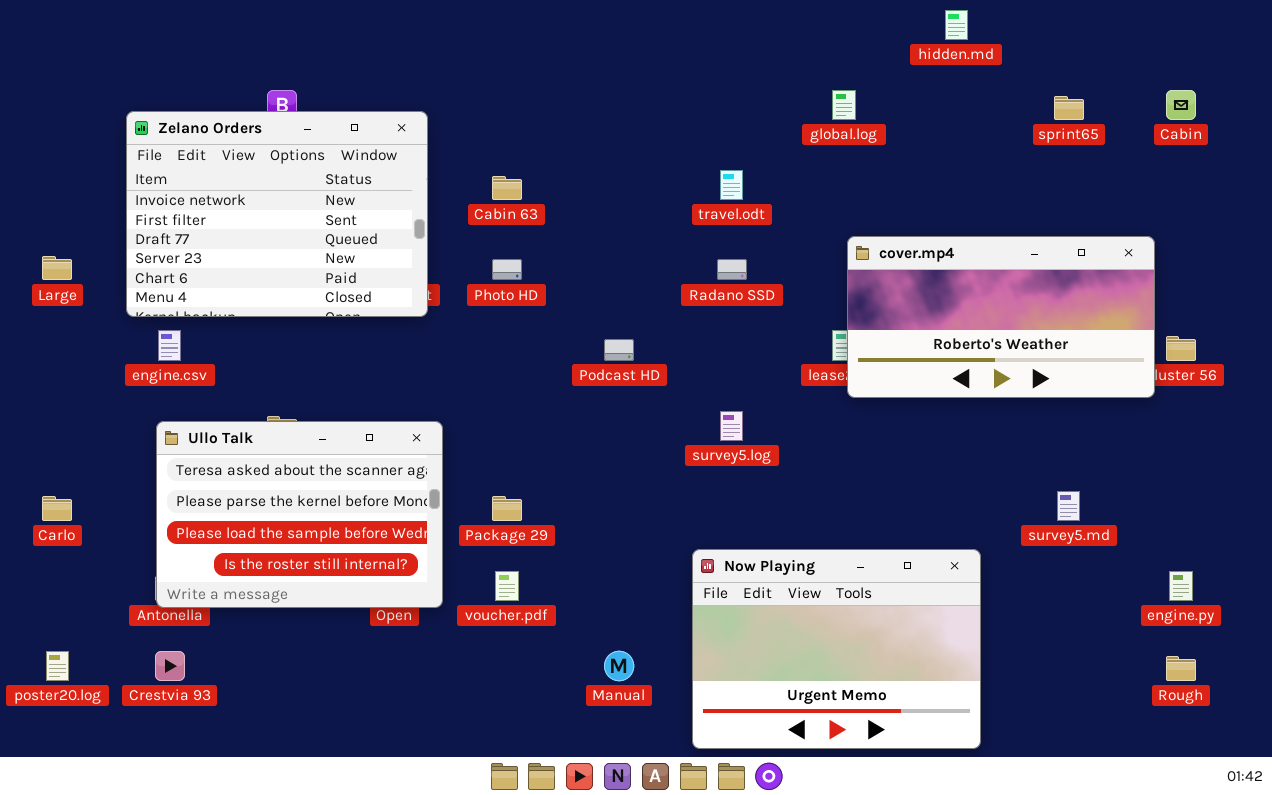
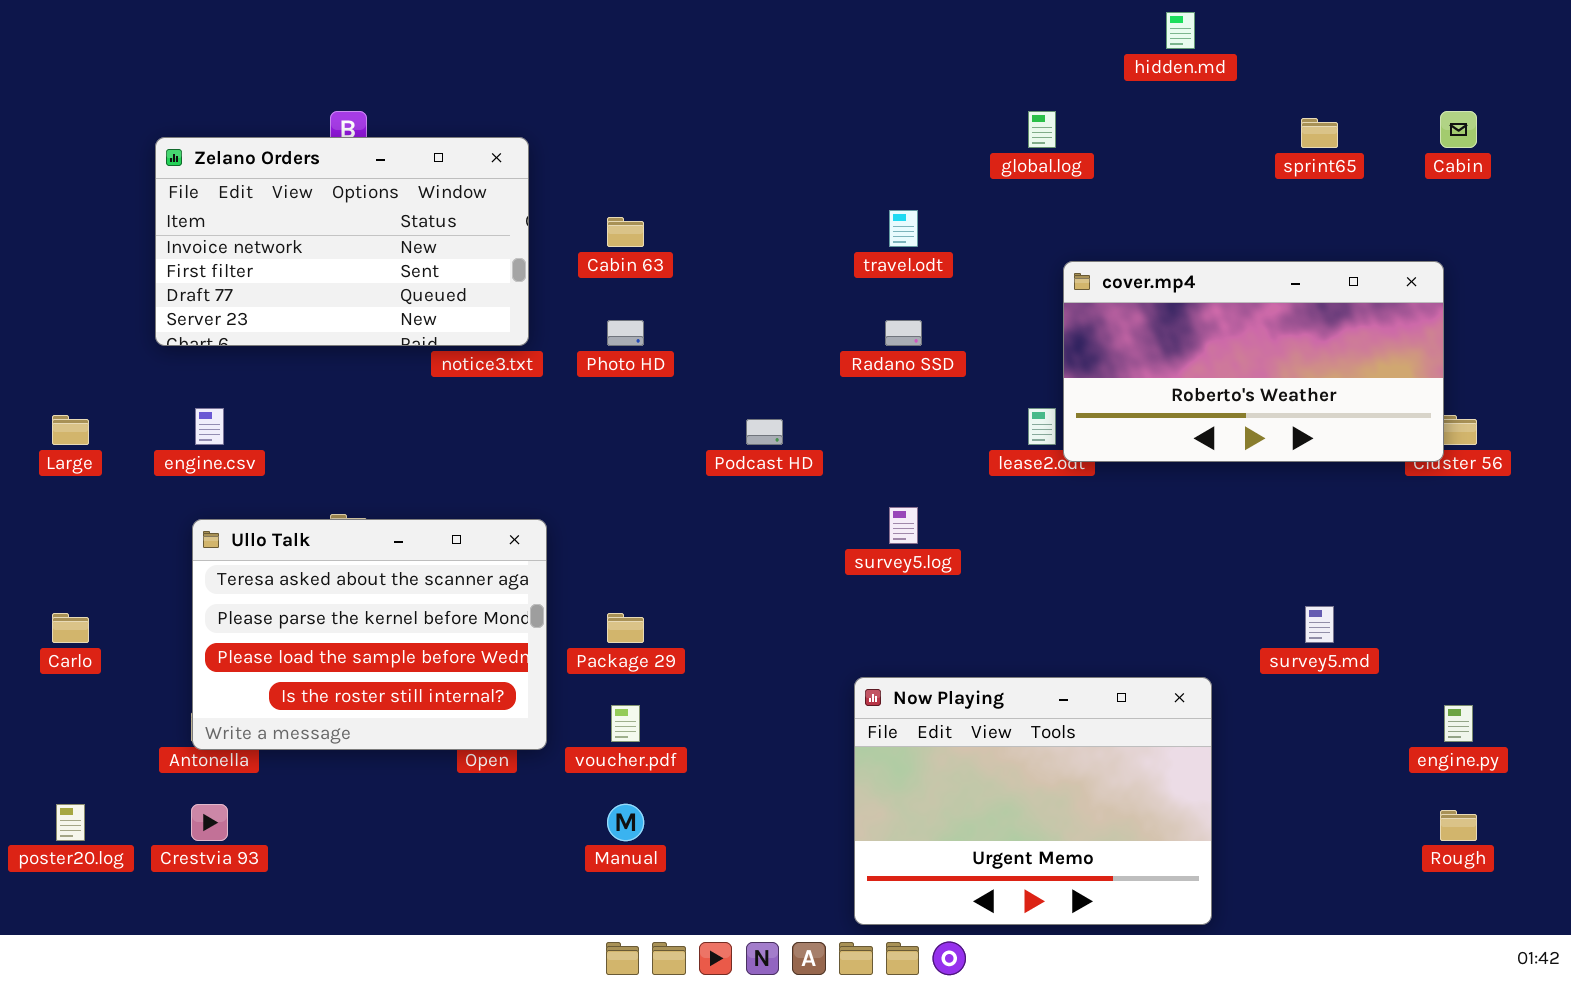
Zelano Orders: [126,111,428,317] -> [155,137,529,346], resized
cover.mp4: [847,236,1155,398] -> [1063,261,1444,462], moved
Large: [42,256,72,280] -> [52,415,89,445], moved
Manual: [604,651,634,681] -> [607,804,644,841], moved

